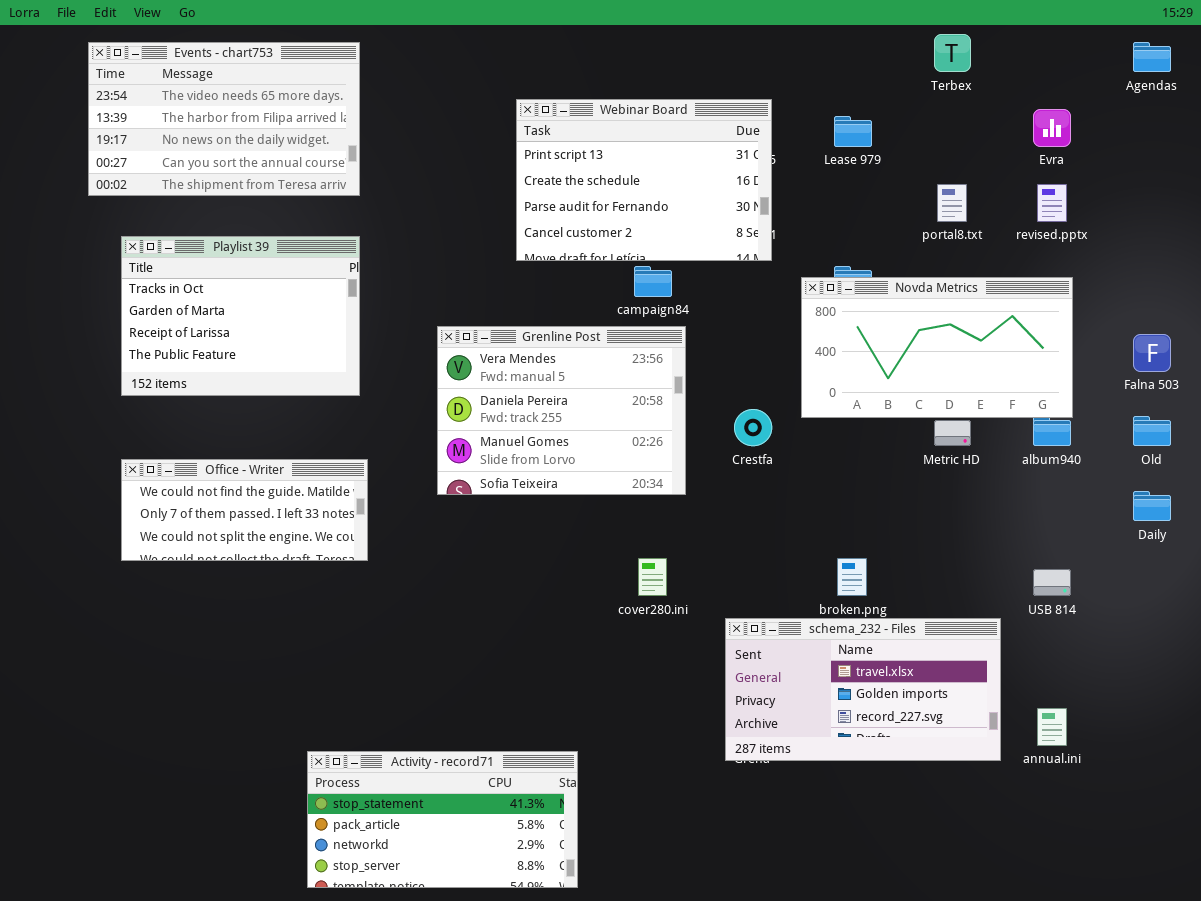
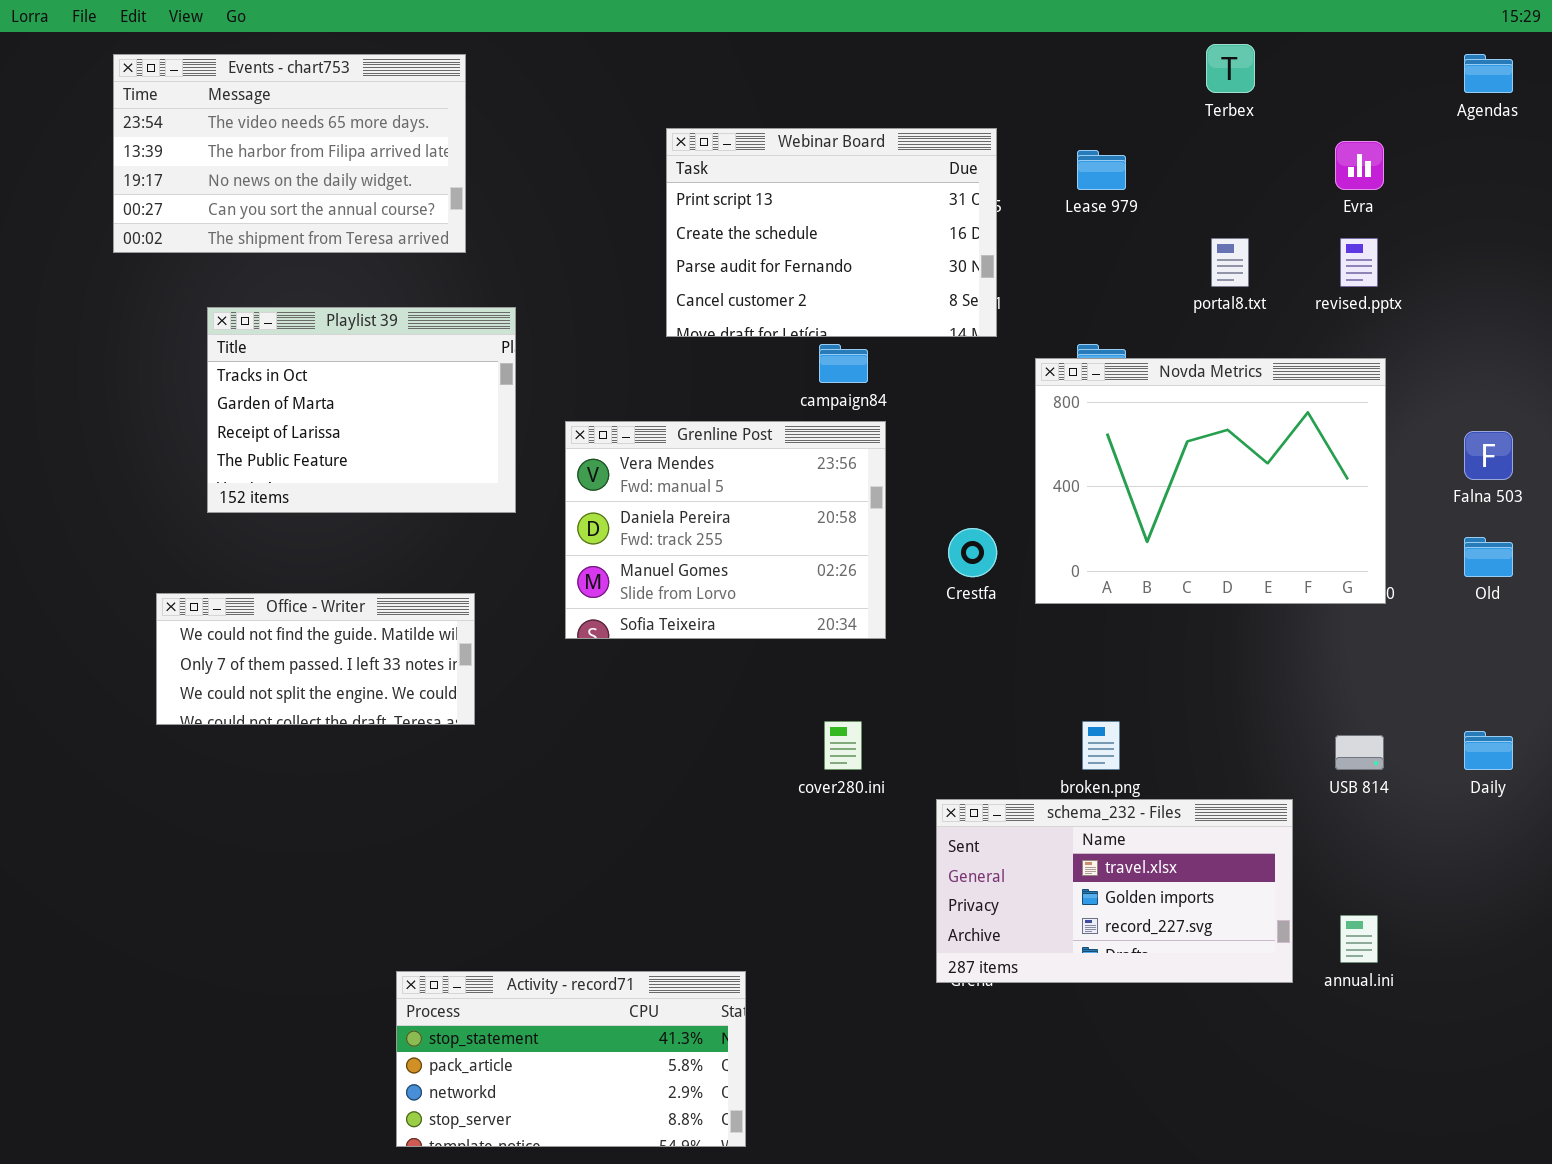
Playlist 39: [121,236,360,396] -> [207,307,516,513], moved
Novda Metrics: [801,277,1073,418] -> [1035,358,1386,604], resized
Daily: [1133,491,1171,521] -> [1464,731,1513,770], moved

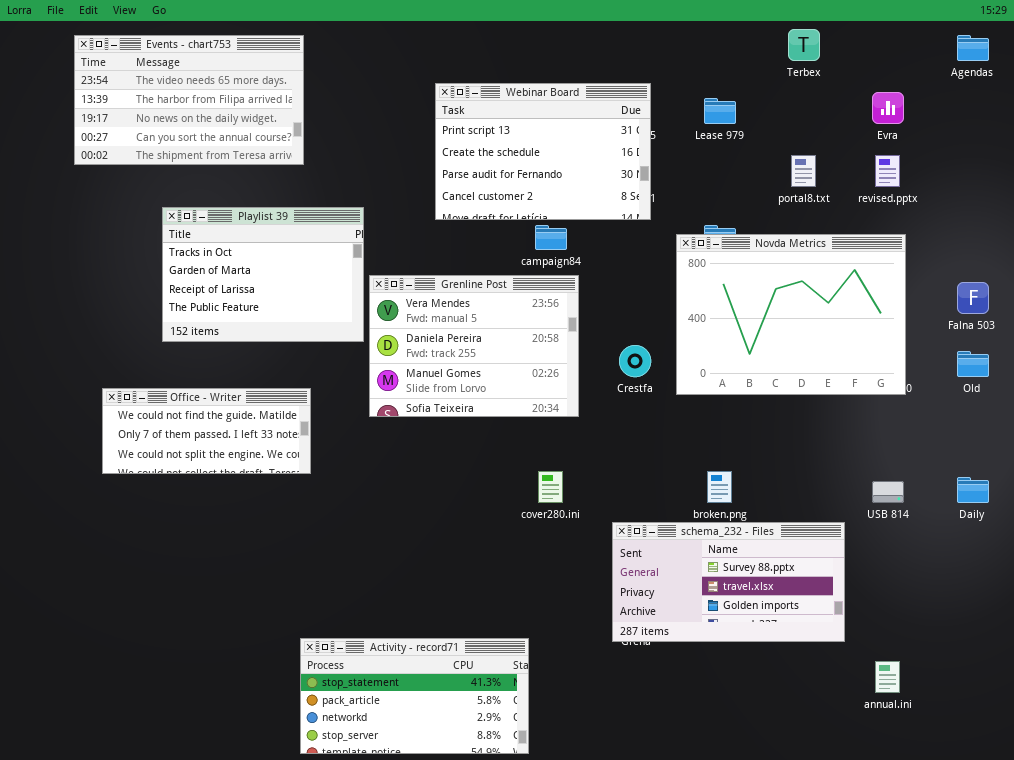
Playlist 39: [207,307,516,513] -> [162,207,364,342], moved
schema_232 - Files: [936,799,1293,983] -> [612,522,845,642], scrolled up 1 row
annual.ini: [1340,915,1378,963] -> [875,661,900,693], moved
Activity - record71: [396,971,746,1147] -> [300,638,529,754], moved

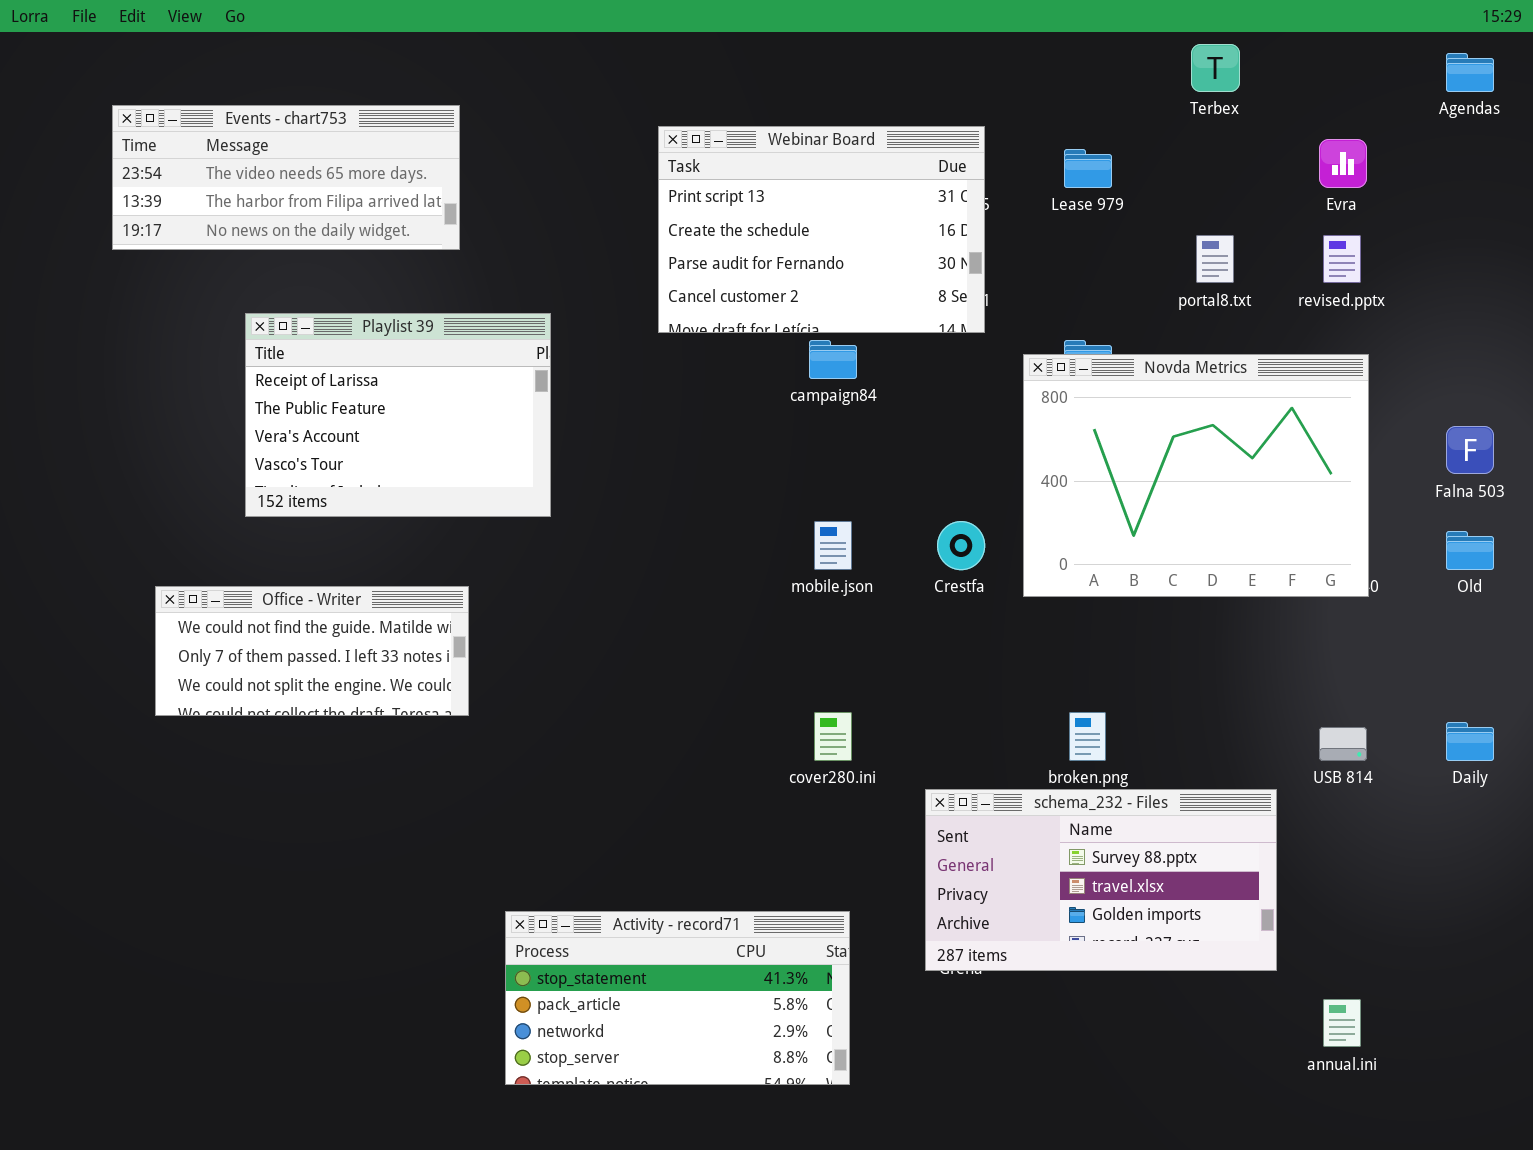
Events - chart753: [74,35,304,165] -> [112,105,460,250], resized
Playlist 39: [162,207,364,342] -> [245,313,551,517], scrolled down 2 rows
Grenline Post: [369,275,579,417] -> none, closed
Activity - record71: [300,638,529,754] -> [505,911,850,1085], moved

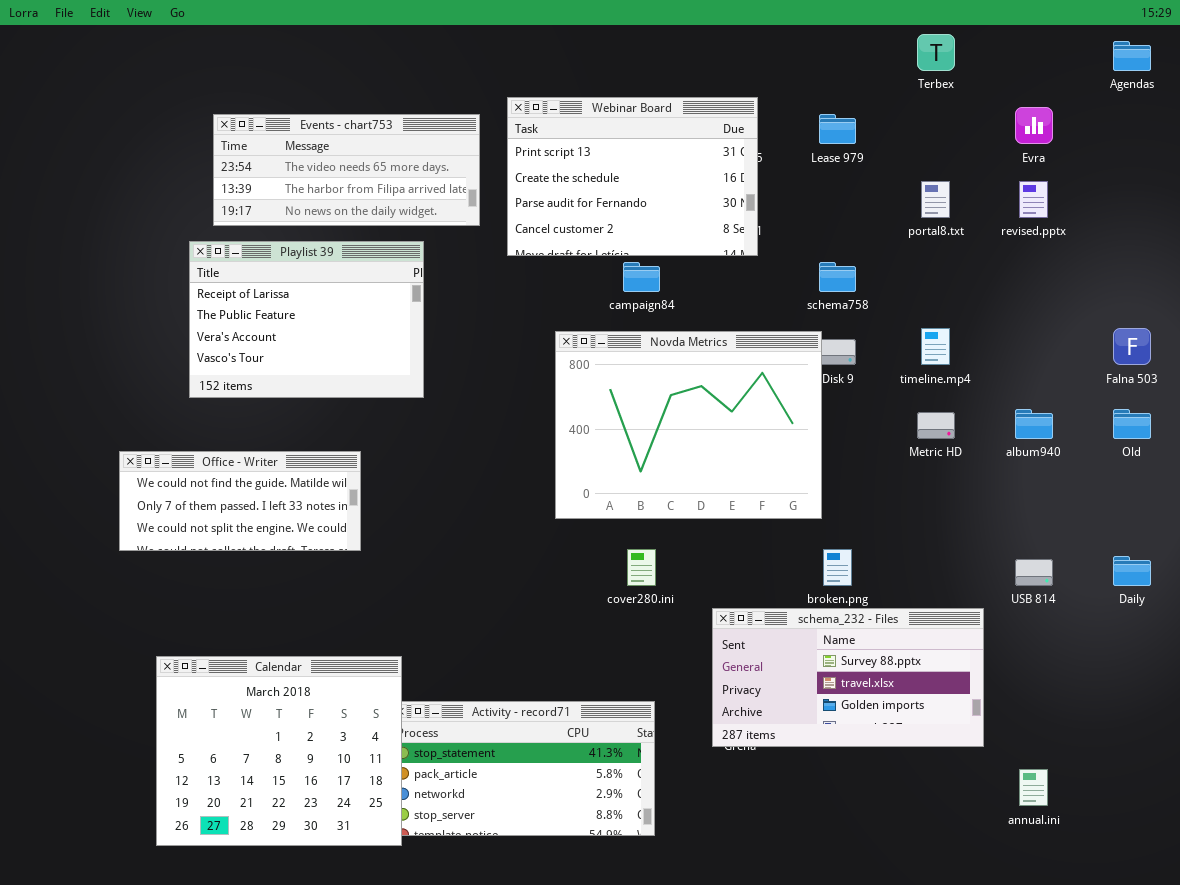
Events - chart753: [112,105,460,250] -> [213,114,480,226], moved
Novda Metrics: [1023,354,1369,597] -> [555,331,822,519], moved
Calendar: none -> [156,656,402,846], opened

